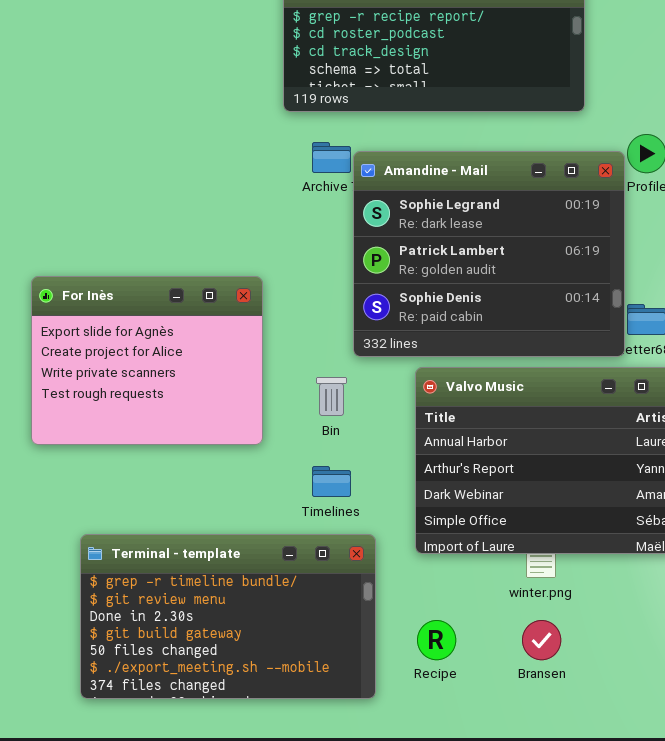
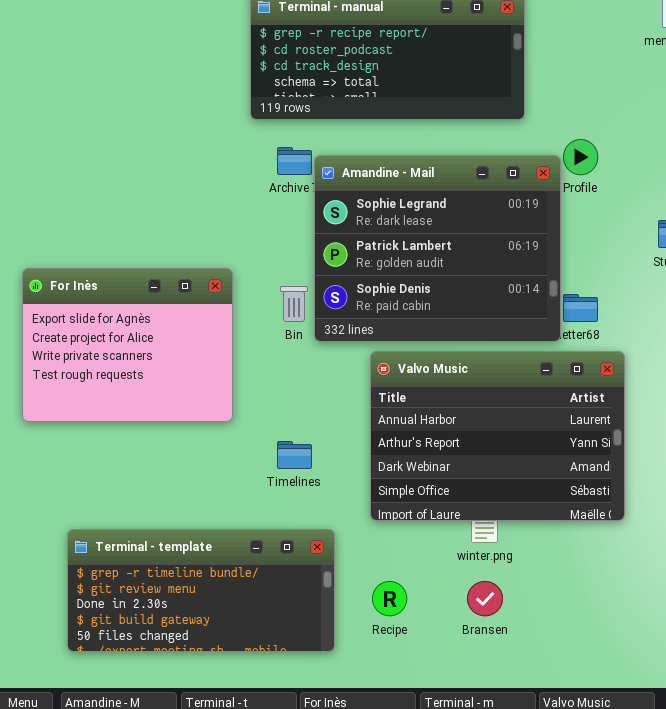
Bin: [316,377,347,416] -> [280,286,308,322], moved
Terminal - template: [80,534,376,699] -> [67,529,335,652], resized

